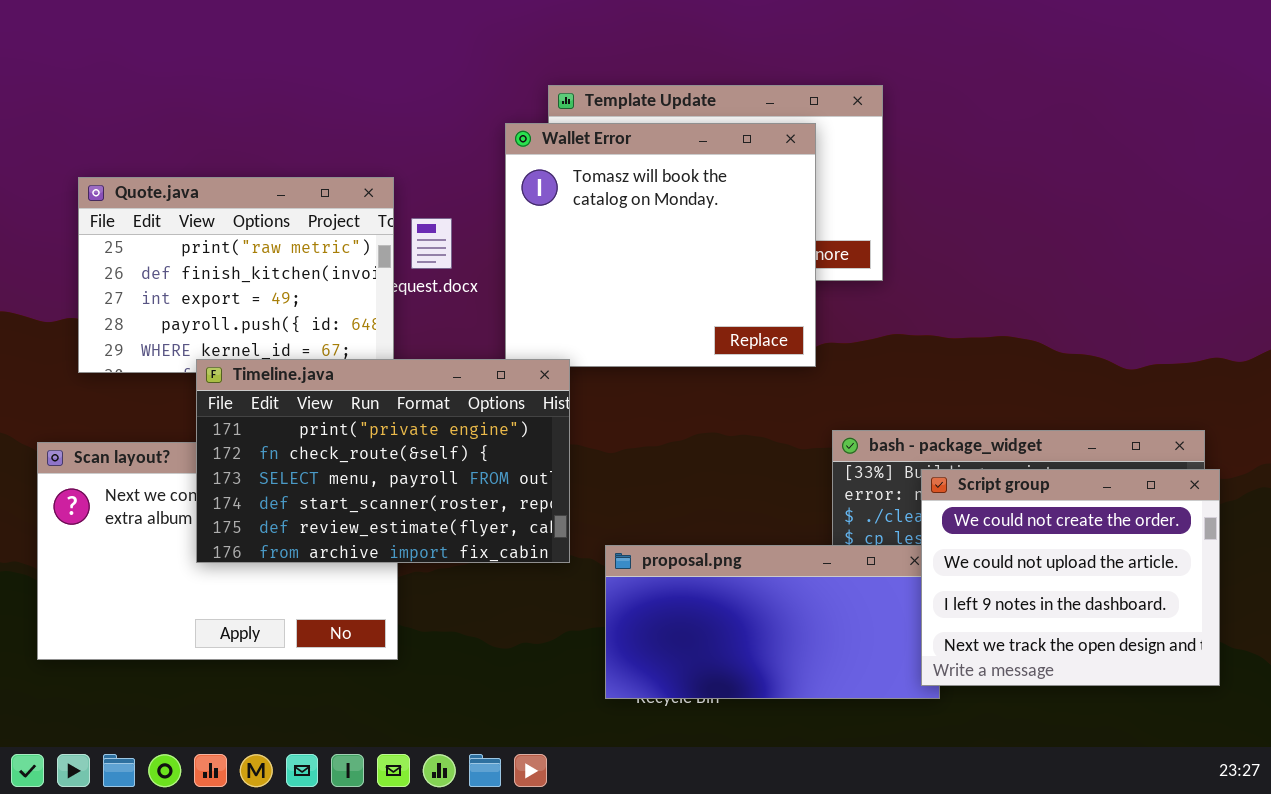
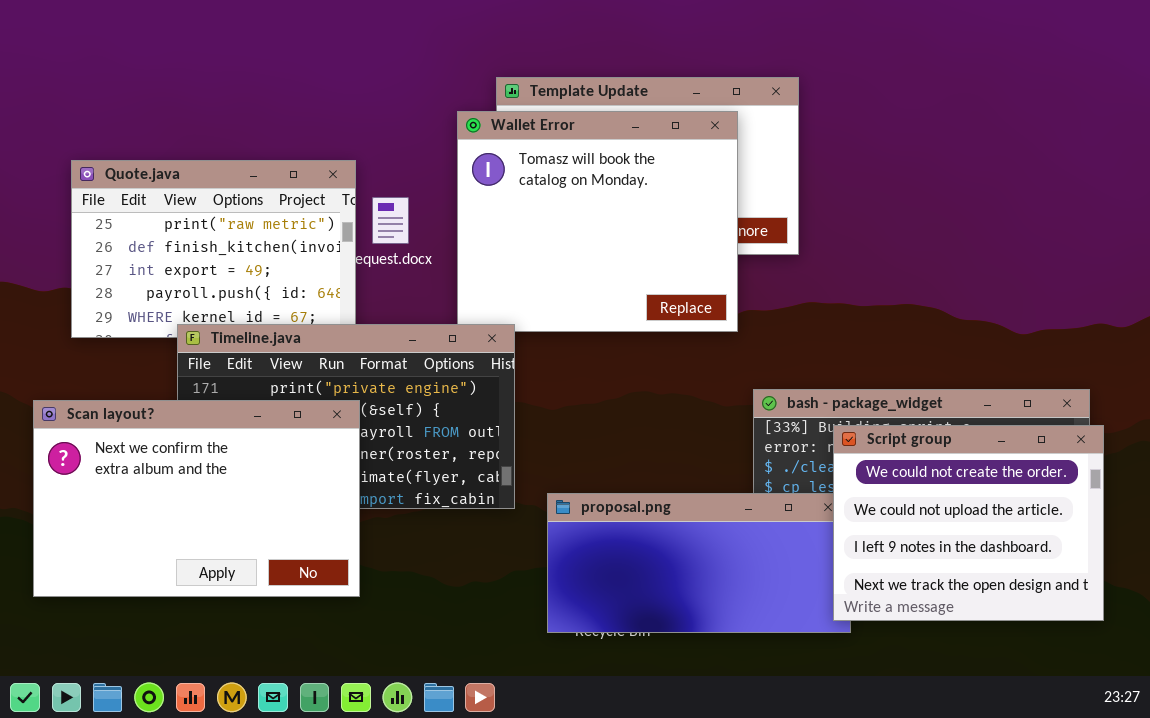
Scan layout?: [37,442,398,660] -> [33,400,360,597], raised

